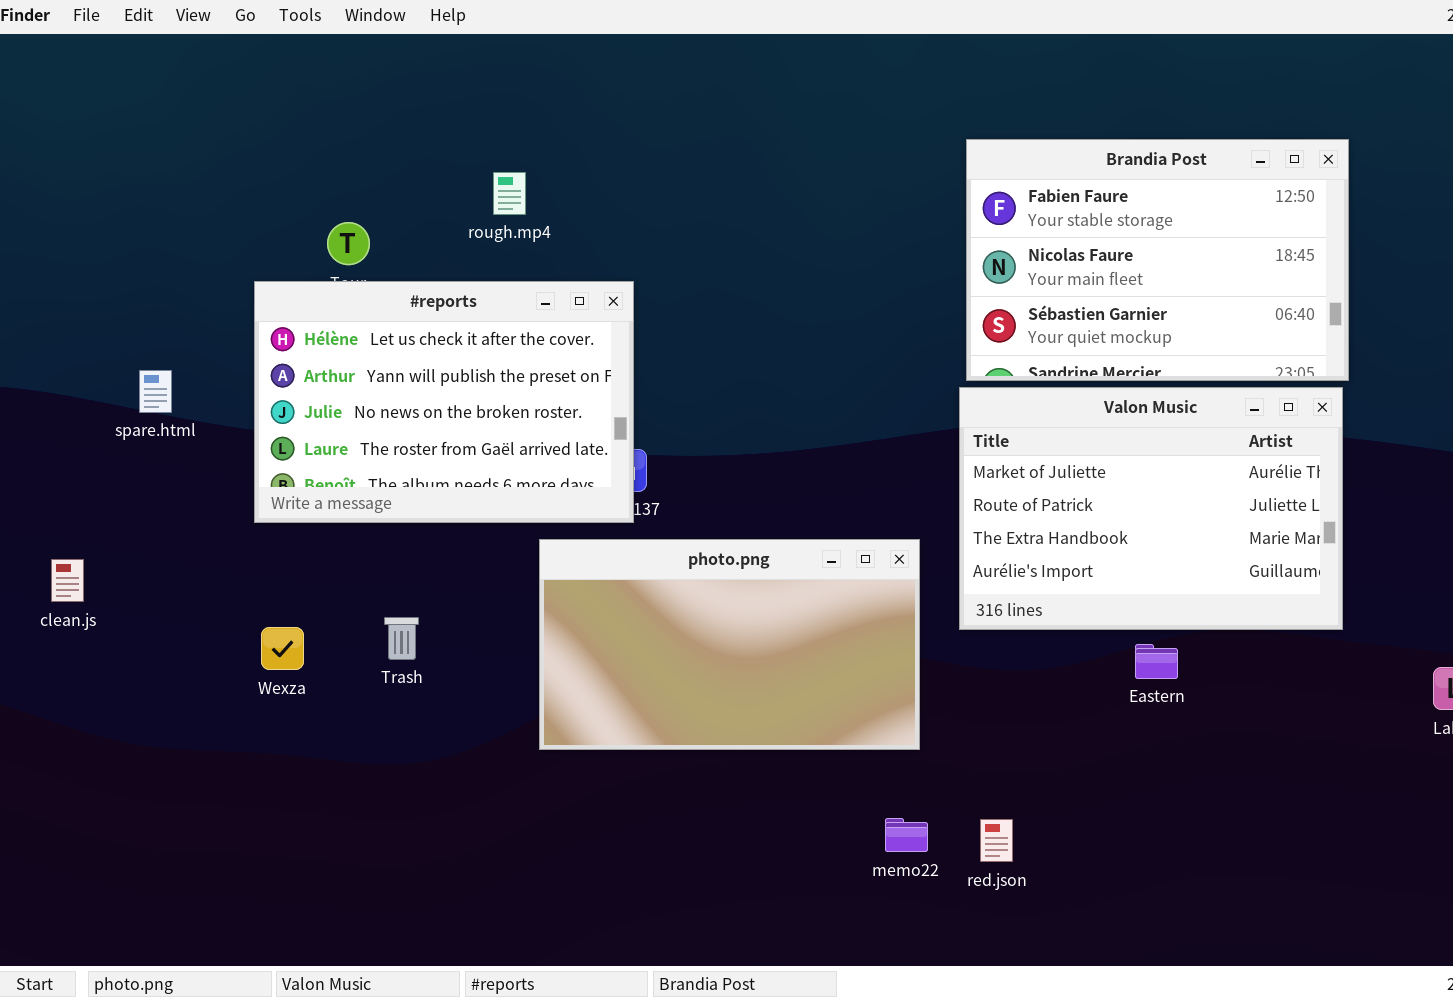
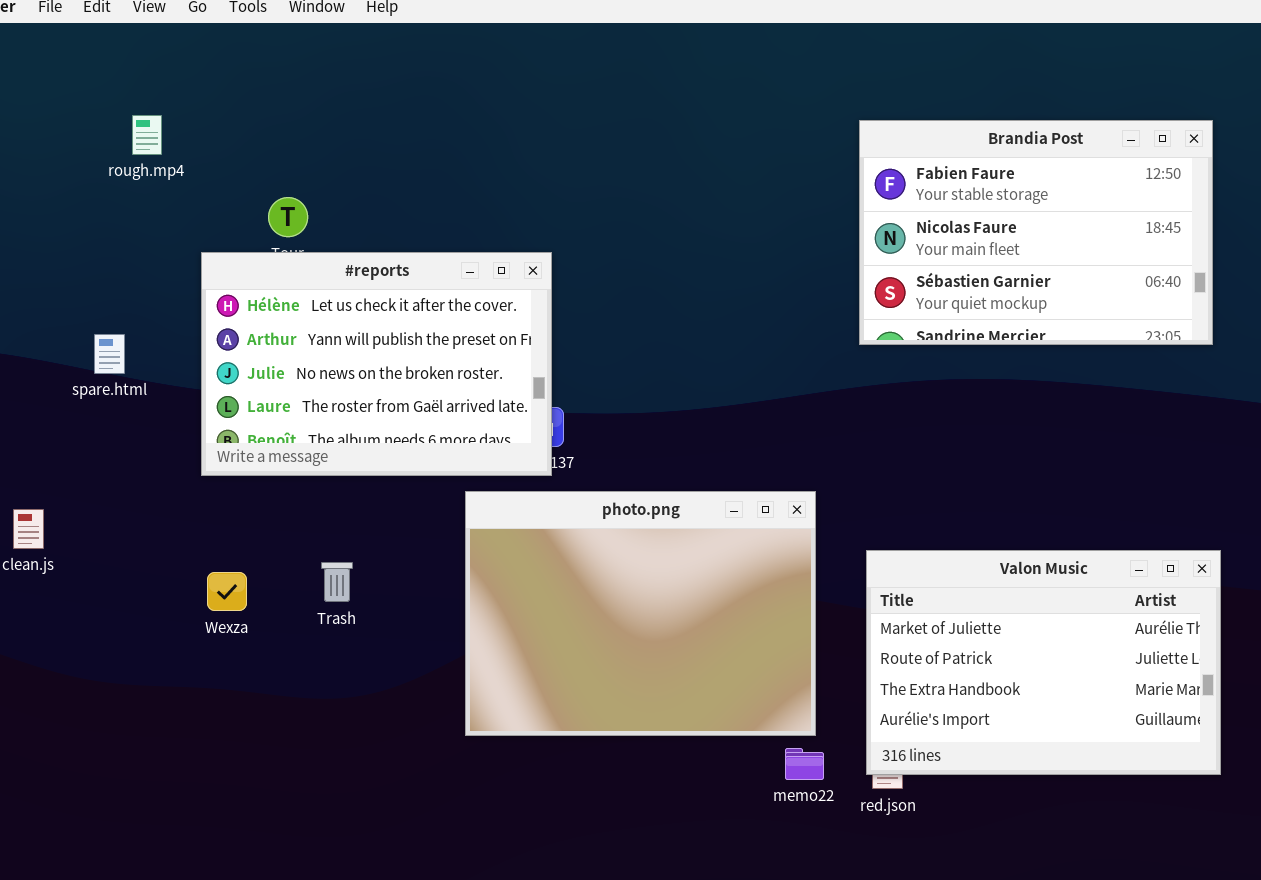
rough.mp4: [493,172,526,215] -> [132,115,162,155], moved
Valon Music: [959,387,1343,630] -> [866,550,1221,775], moved
photo.png: [539,539,920,750] -> [465,491,816,736], resized

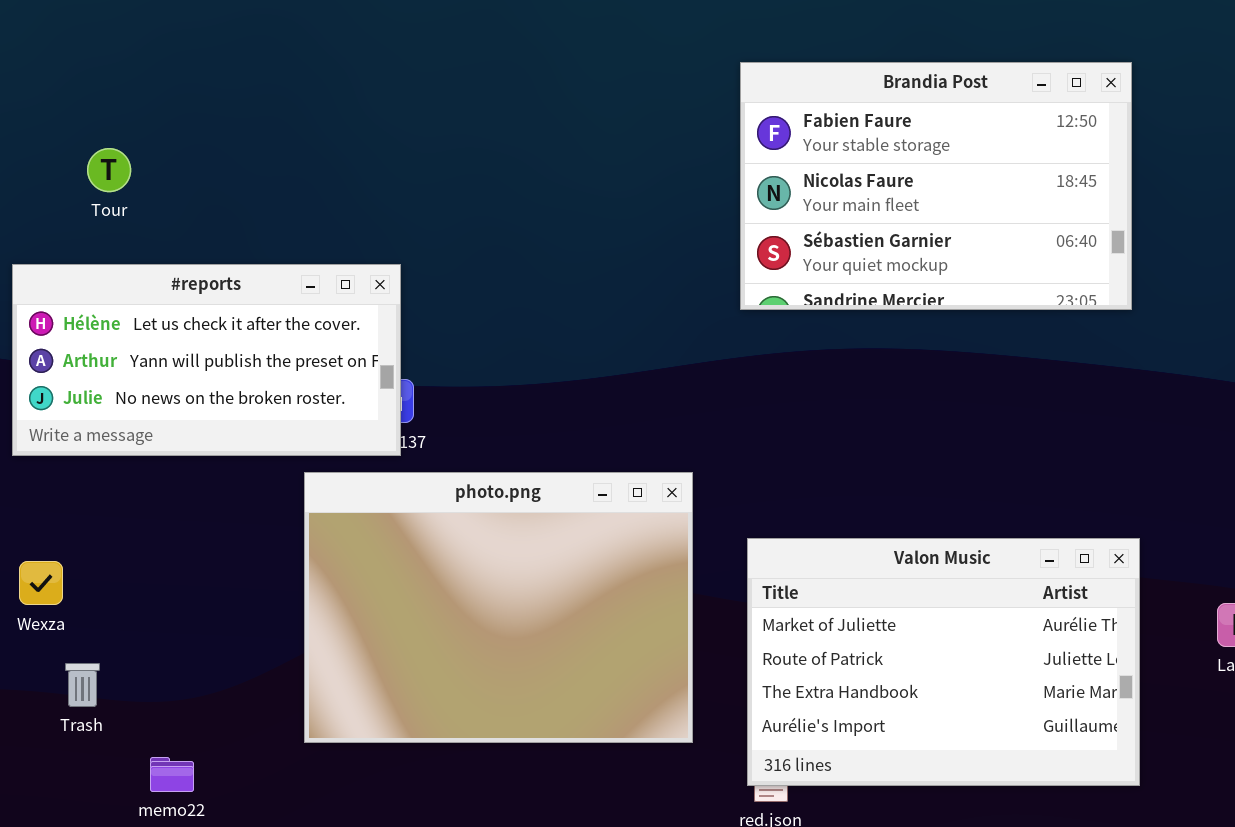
#reports: [201,252,552,476] -> [12,264,401,456], resized
Trash: [321,562,353,602] -> [65,663,100,707], moved
memo22: [785,748,824,780] -> [150,757,194,792], moved

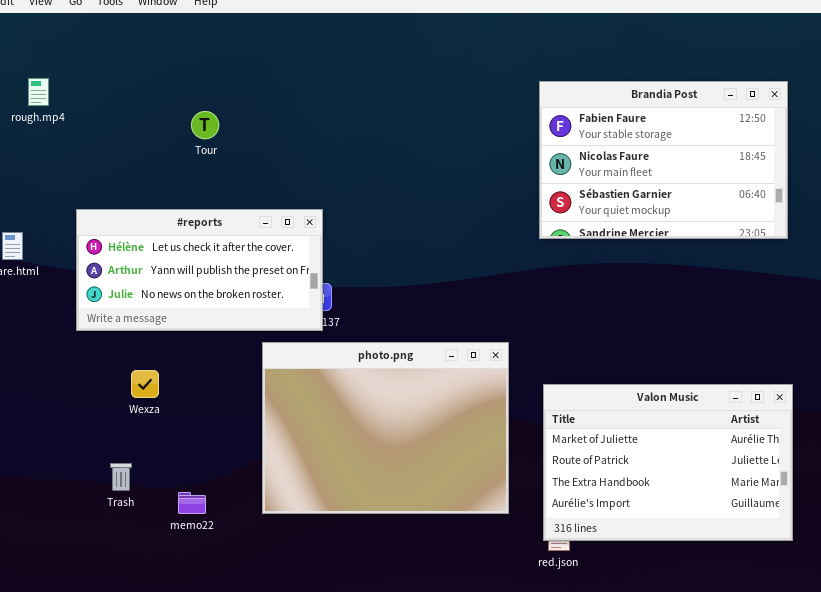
Tour: [87,148,131,192] -> [191,111,219,139], moved
Wexza: [19,561,63,605] -> [131,370,159,398], moved
memo22: [150,757,194,792] -> [178,492,206,514], moved

